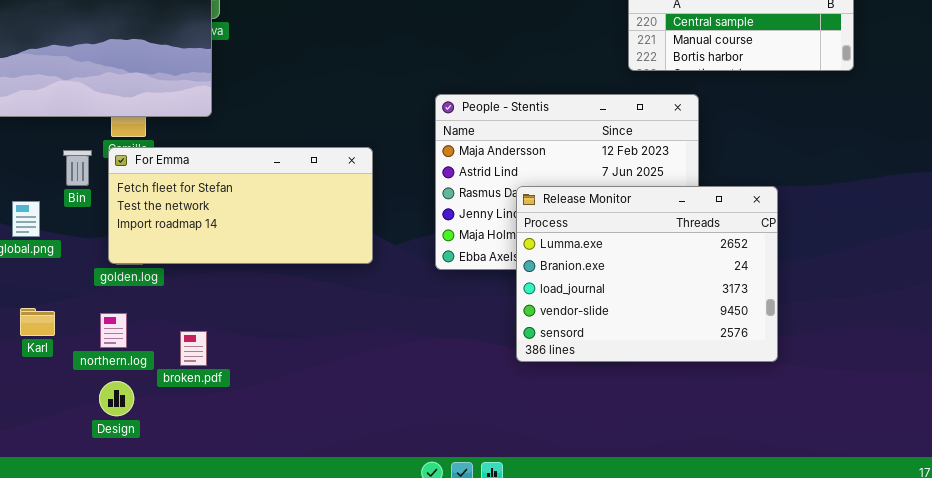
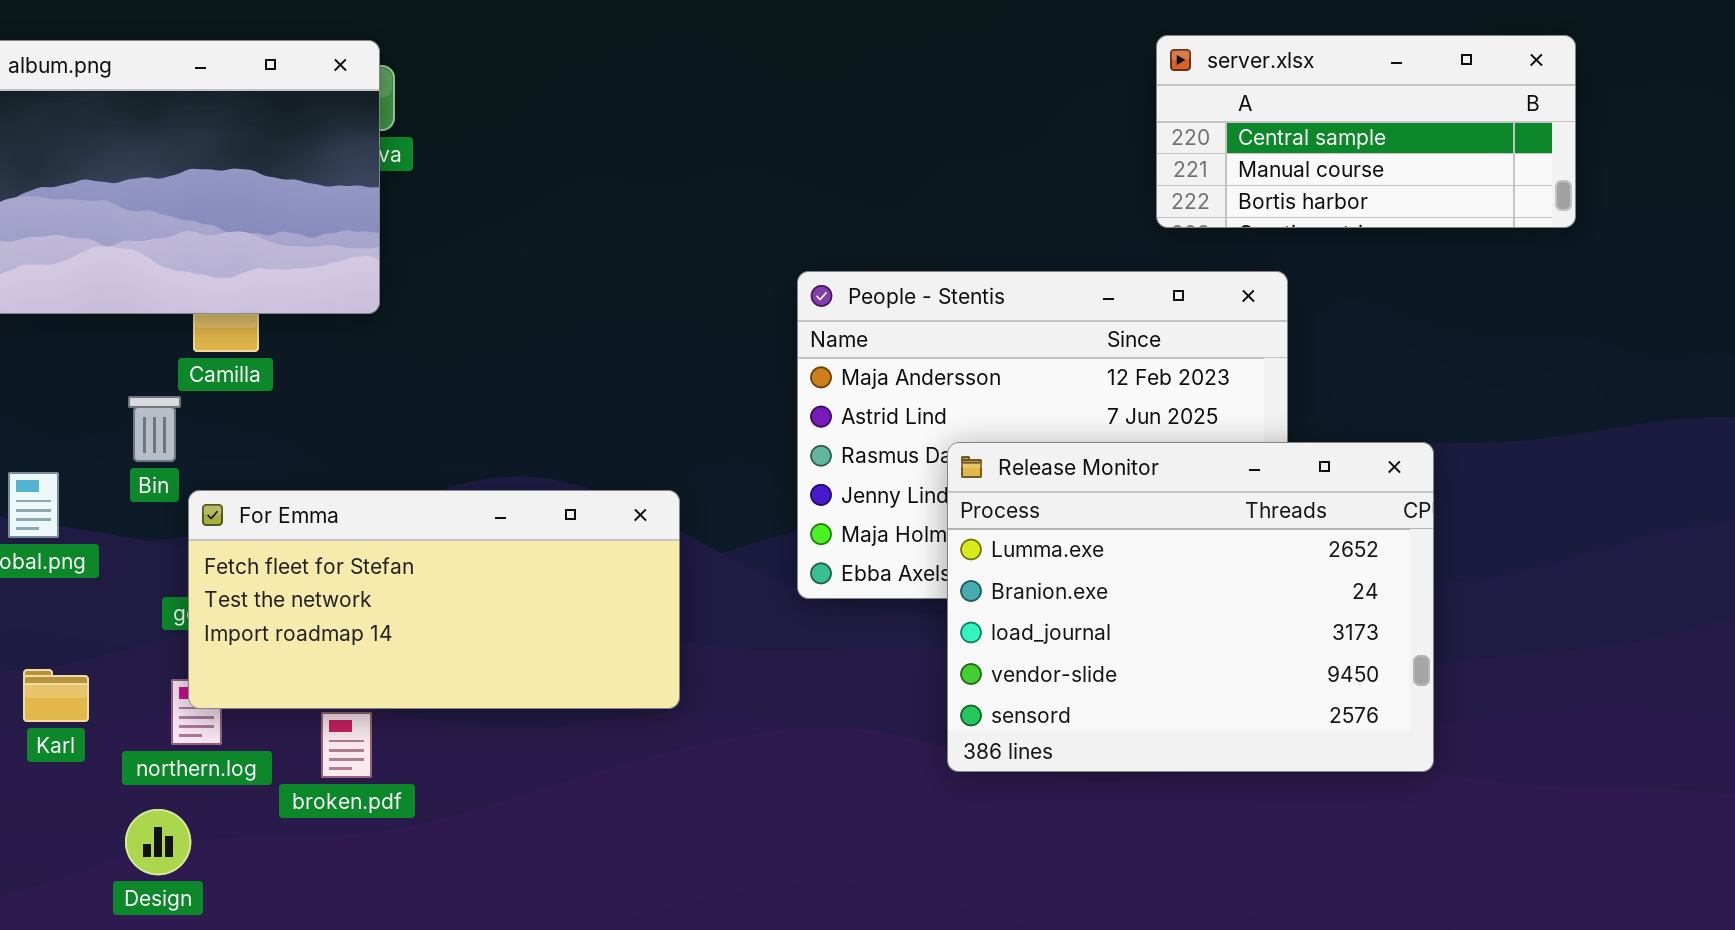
For Emma: [108,147,373,264] -> [188,490,680,709], moved
Bin: [63,150,92,186] -> [128,396,181,462], moved
Design: [99,381,134,416] -> [125,809,191,875], moved

